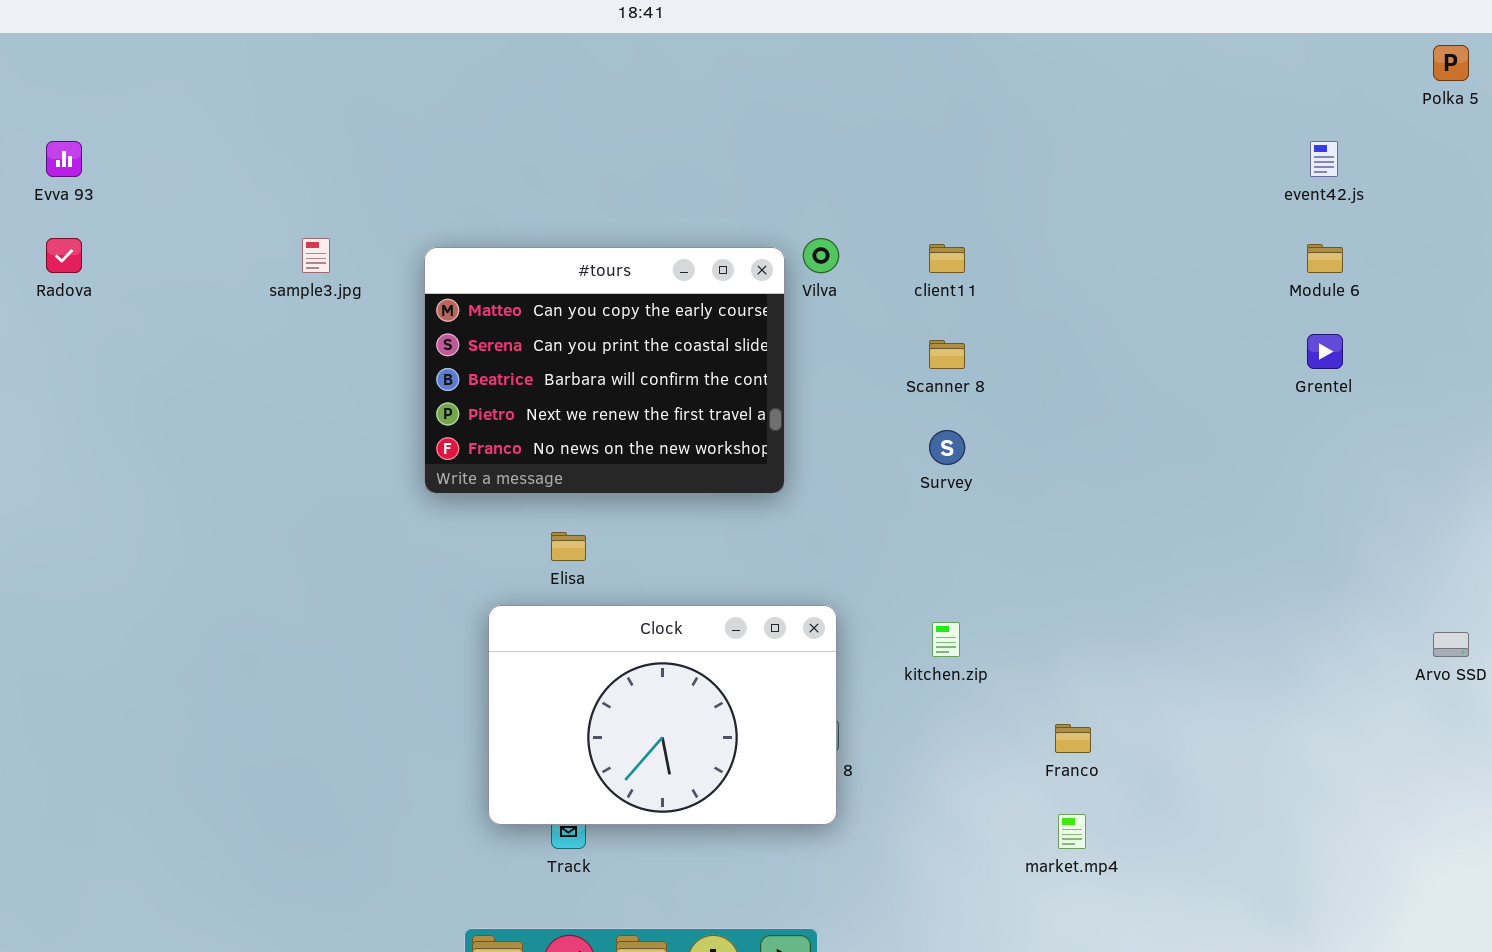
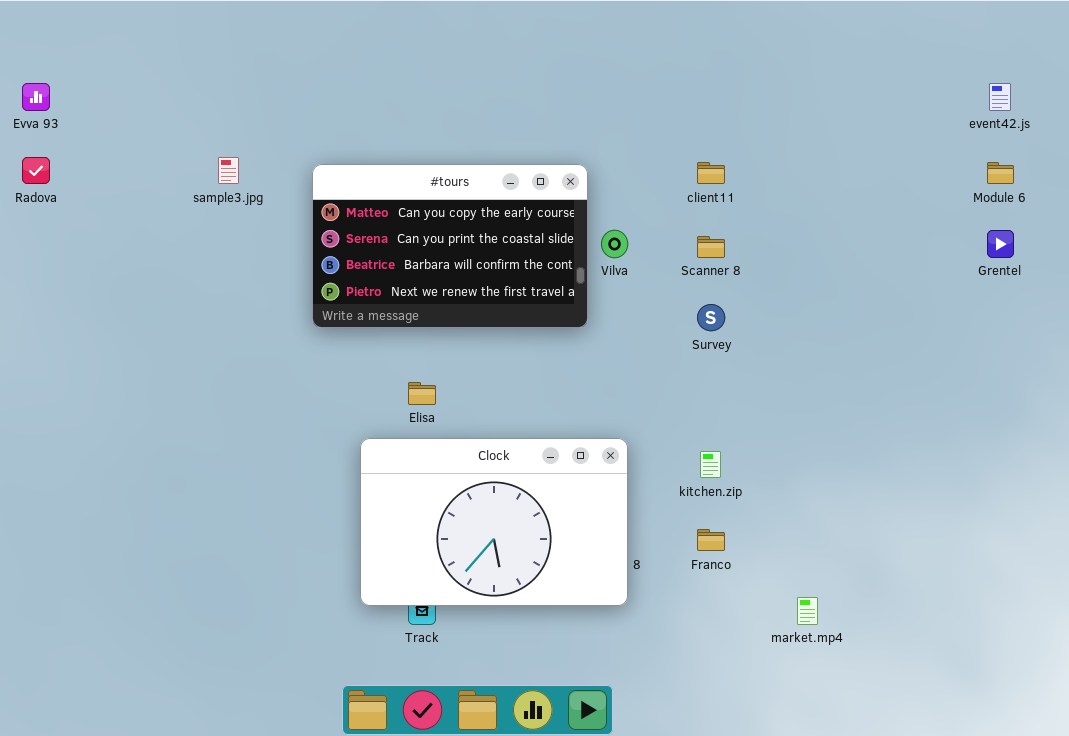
Vilva: [803,238,839,273] -> [601,230,628,258], moved
#tours: [424,247,785,494] -> [312,164,588,328], resized
Franco: [1055,724,1091,753] -> [697,529,725,551], moved

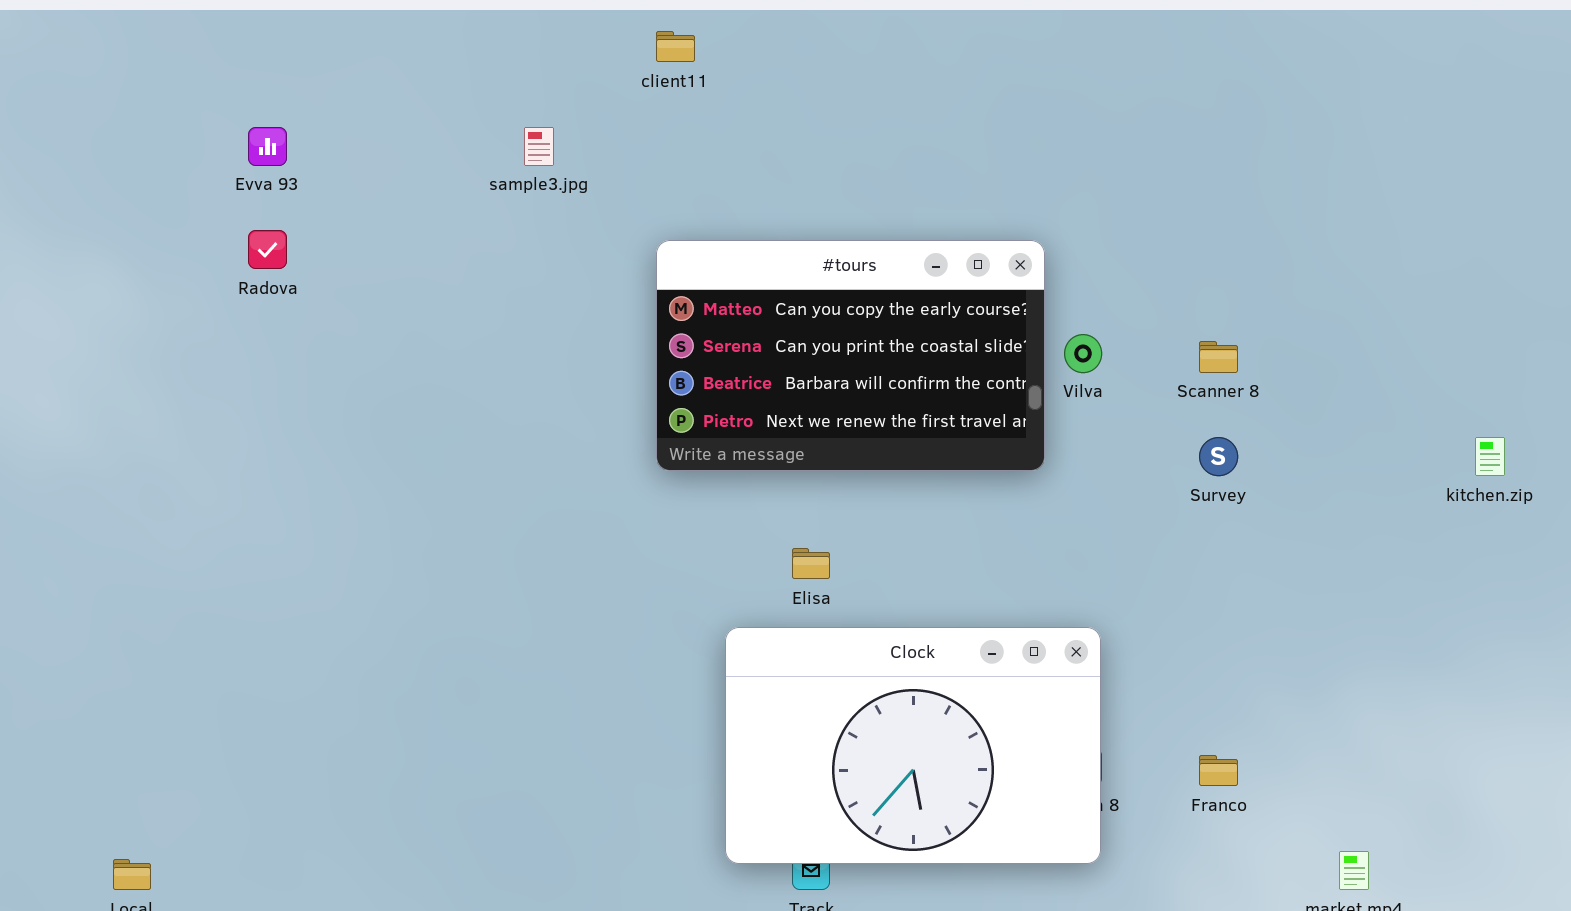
sample3.jpg: [218,157,239,184] -> [524,127,554,166], moved
client11: [697,162,725,184] -> [656,31,695,62], moved
kitchen.zip: [700,451,721,478] -> [1475,437,1505,476], moved

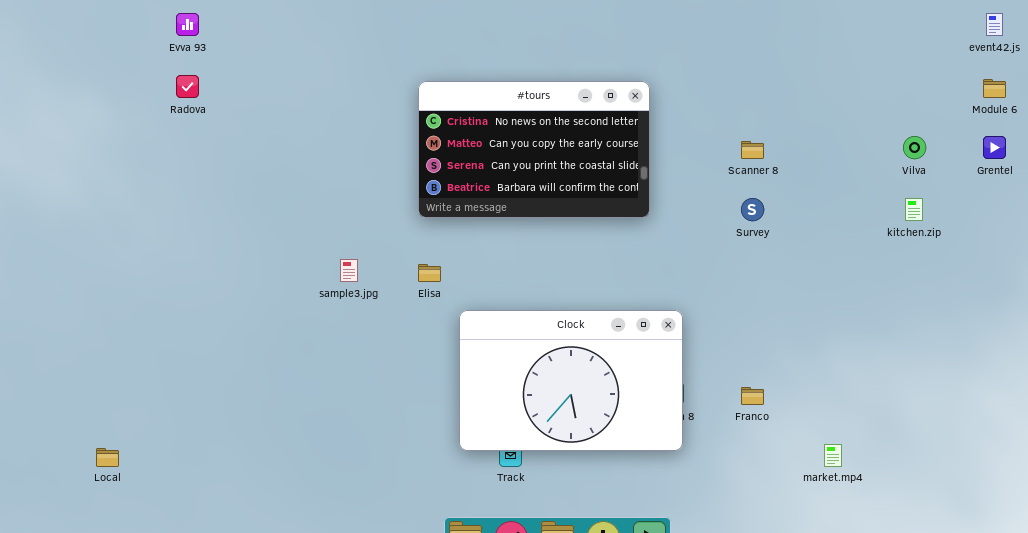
sample3.jpg: [524,127,554,166] -> [340,259,358,282], moved
#tours: [656,240,1045,471] -> [418,81,650,218], scrolled up 1 row
Vilva: [1064,334,1102,373] -> [903,136,926,159], moved
Elisa: [792,548,830,579] -> [418,264,441,282], moved

